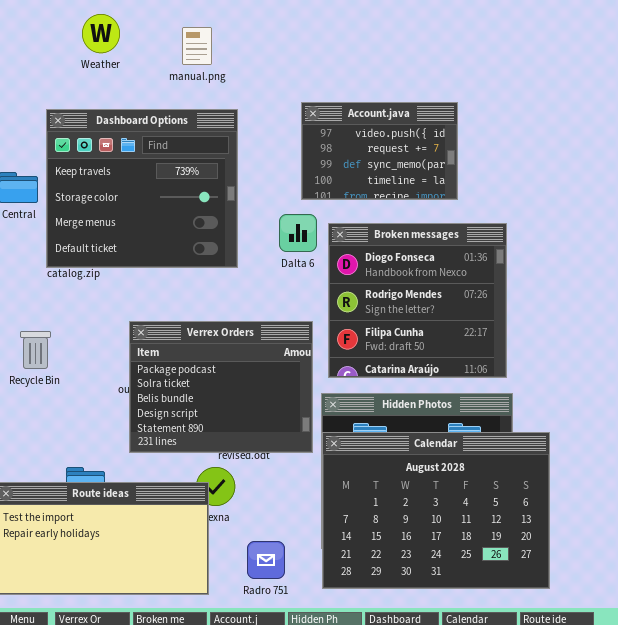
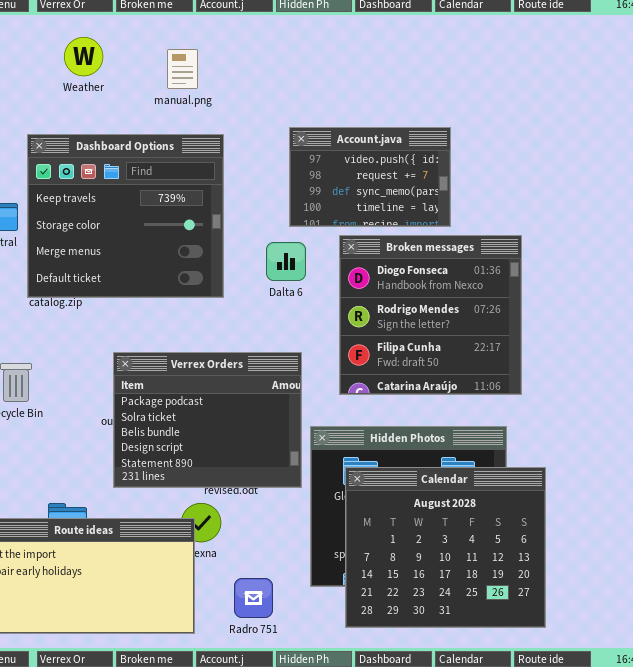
Broken messages: [328,223,507,378] -> [339,235,522,395], moved
Calendar: [322,432,550,589] -> [345,467,546,628], resized

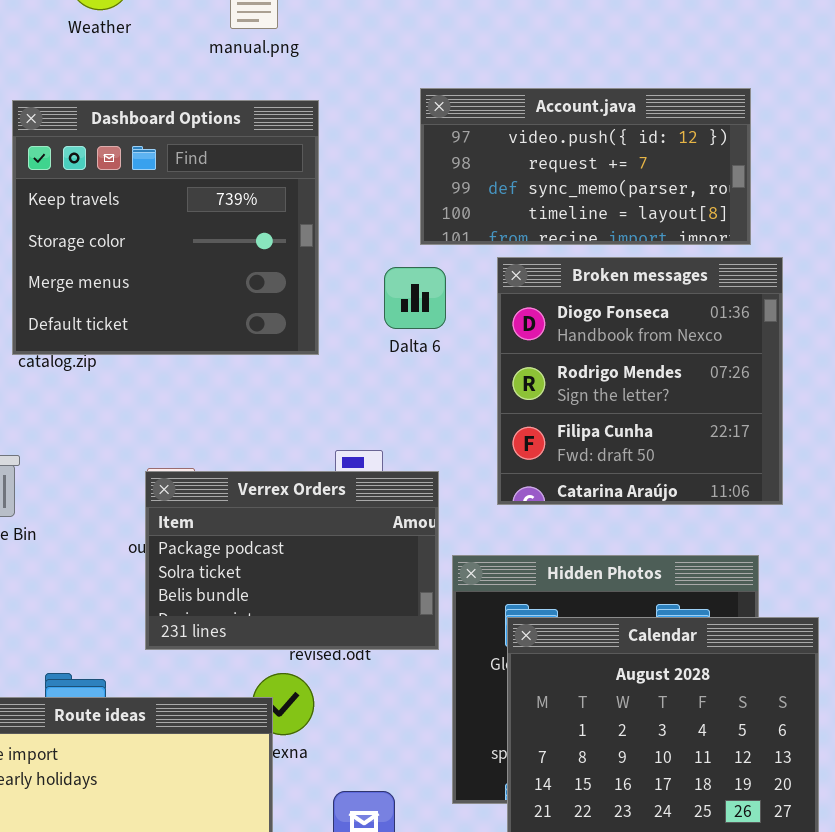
Account.java: [289,127,451,227] -> [420,88,751,245], resized
Verrex Orders: [113,352,302,488] -> [145,471,439,650], resized

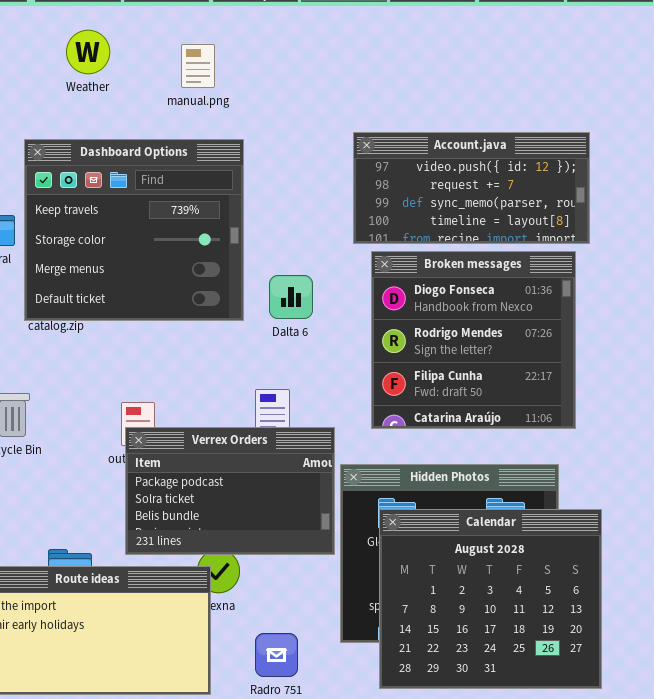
Account.java: [420,88,751,245] -> [353,132,590,244], moved
Dalta 6: [384,267,446,329] -> [269,275,313,319], moved
Verrex Orders: [145,471,439,650] -> [125,427,335,555], moved

